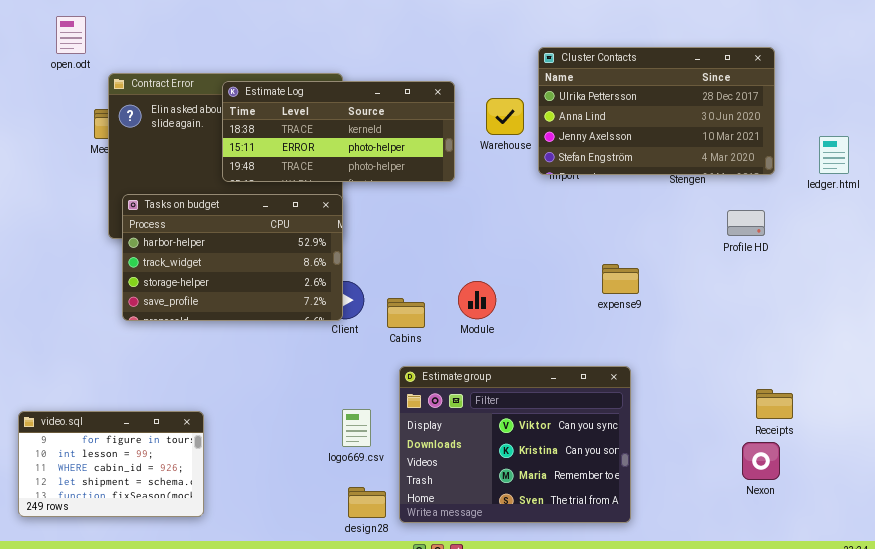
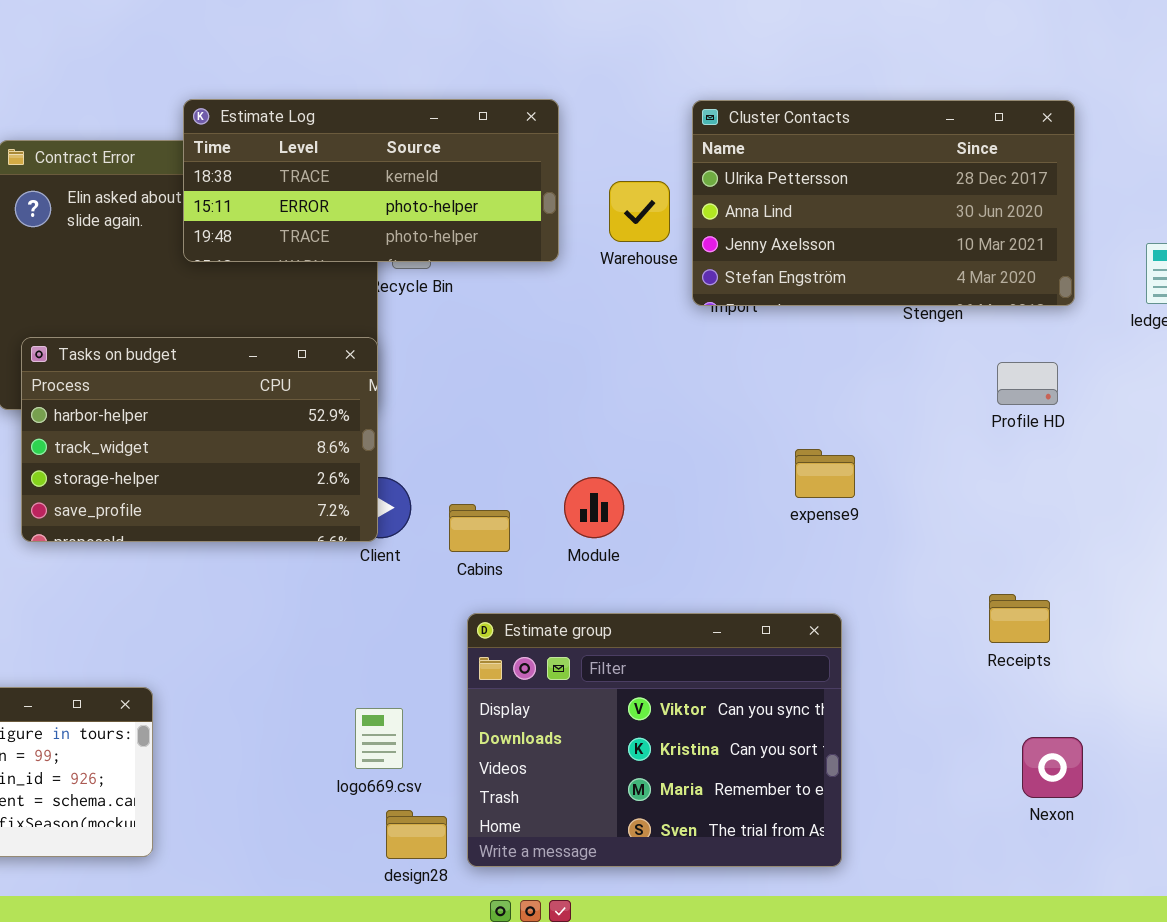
Estimate Log: [222,81,455,182] -> [183,99,559,262], moved
Receipts: [756,389,793,419] -> [989,594,1050,643], moved
logo669.csv: [342,409,371,447] -> [355,708,403,769], moved

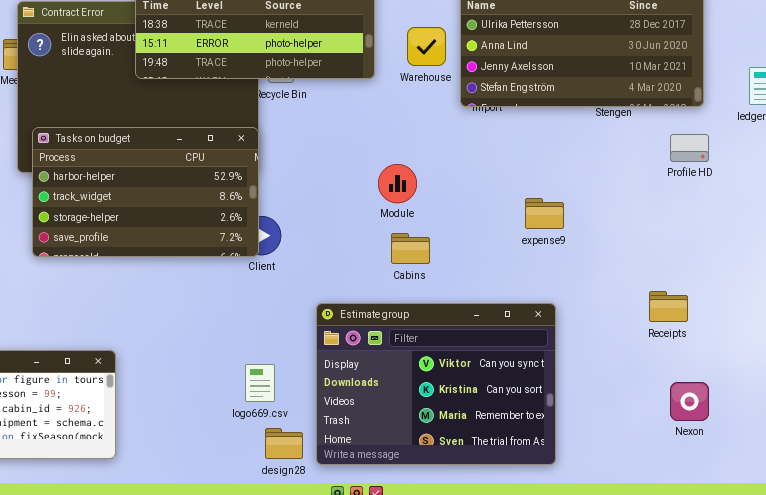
Profile HD: [997,362,1058,405] -> [670,134,709,162], moved
Module: [564,477,624,538] -> [378,164,417,203], moved
Cabins: [449,504,510,552] -> [391,233,430,264], moved

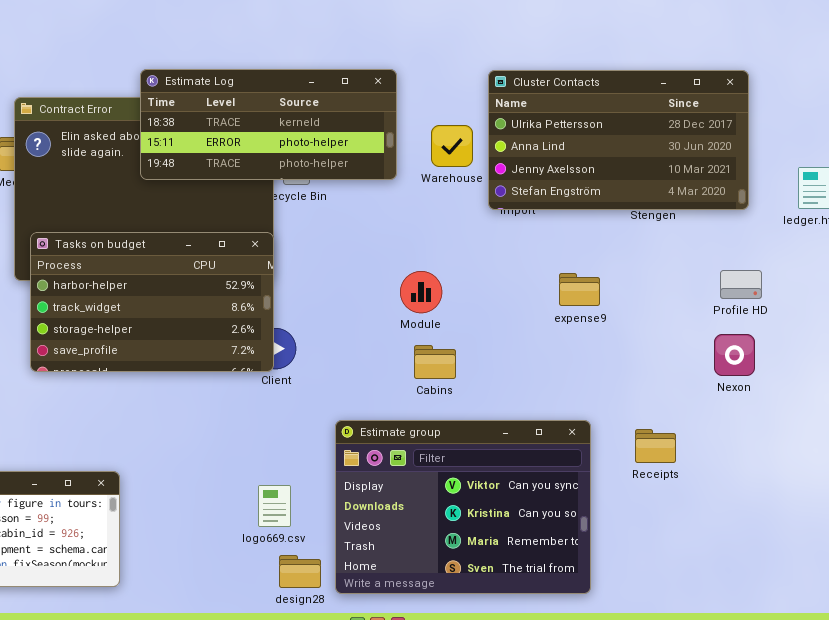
Profile HD: [670,134,709,162] -> [720,270,762,299], moved
expense9: [525,198,564,229] -> [559,273,600,306], moved
Receipts: [649,291,688,322] -> [635,429,676,463], moved
Nexon: [670,382,709,421] -> [714,334,755,376], moved

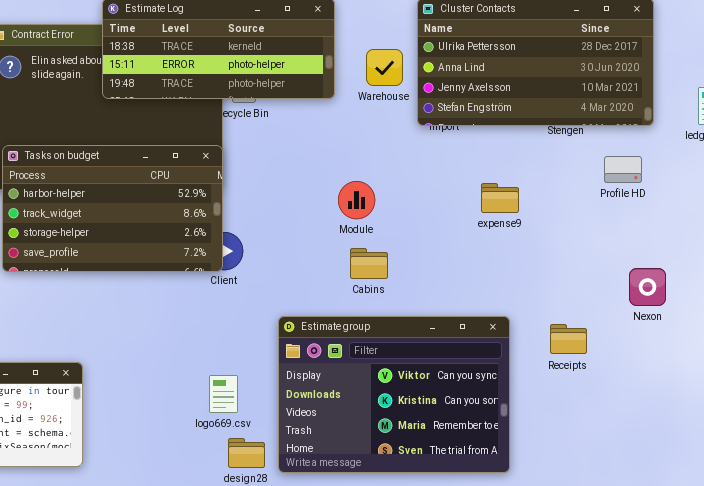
Profile HD: [720,270,762,299] -> [604,156,642,183], moved
Nexon: [714,334,755,376] -> [629,268,666,306], moved

